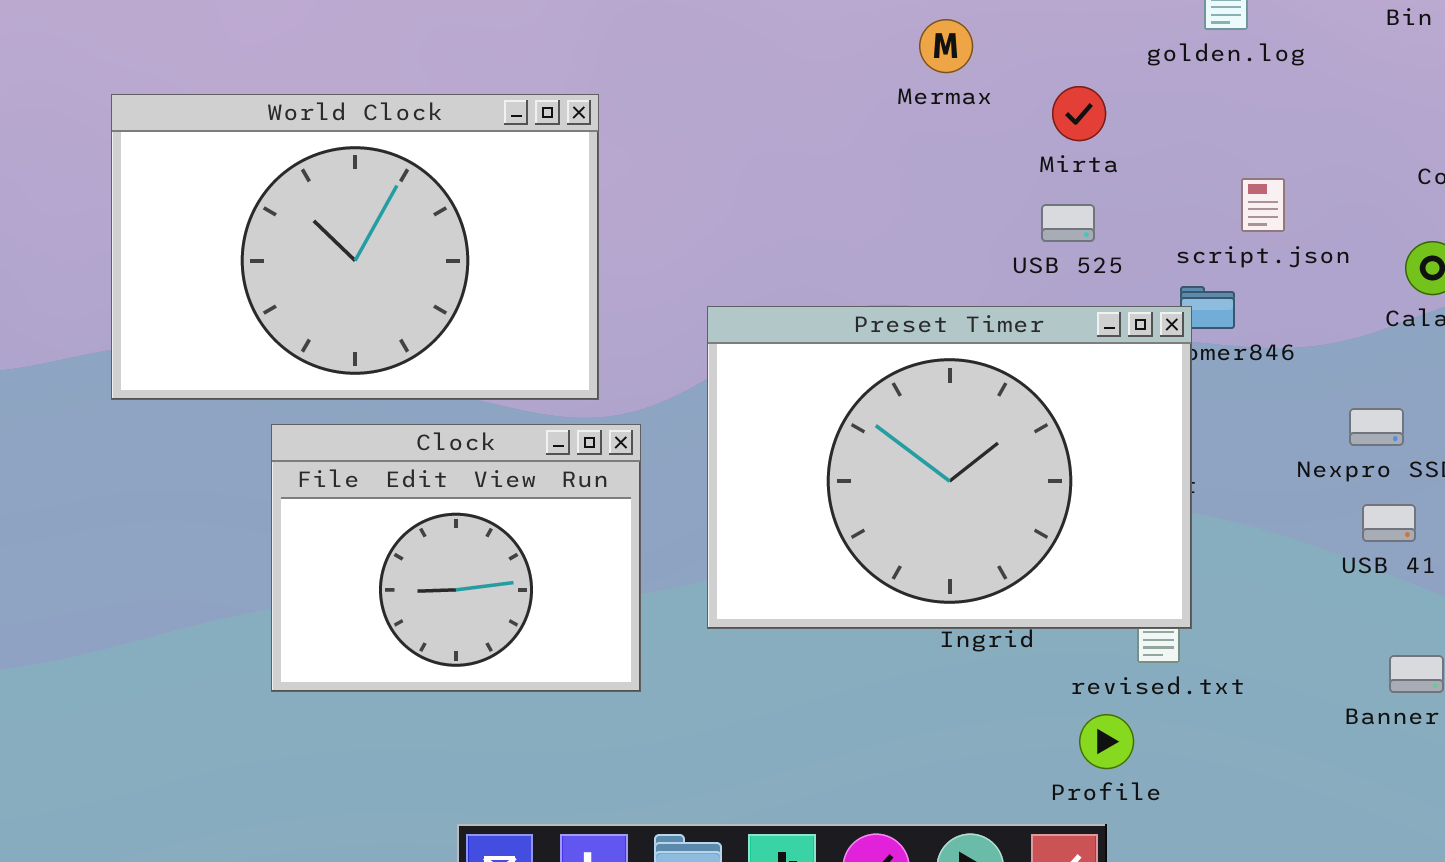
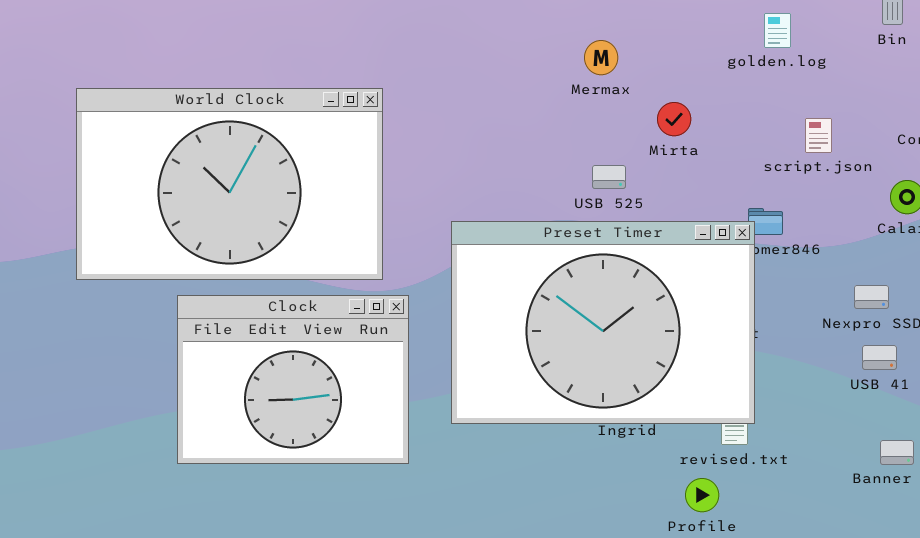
Mirta: [1052,86,1106,141] -> [657,102,691,136], moved
script.json: [1241,178,1285,232] -> [805,118,832,153], moved
USB 525: [1041,204,1095,242] -> [592,165,626,189], moved

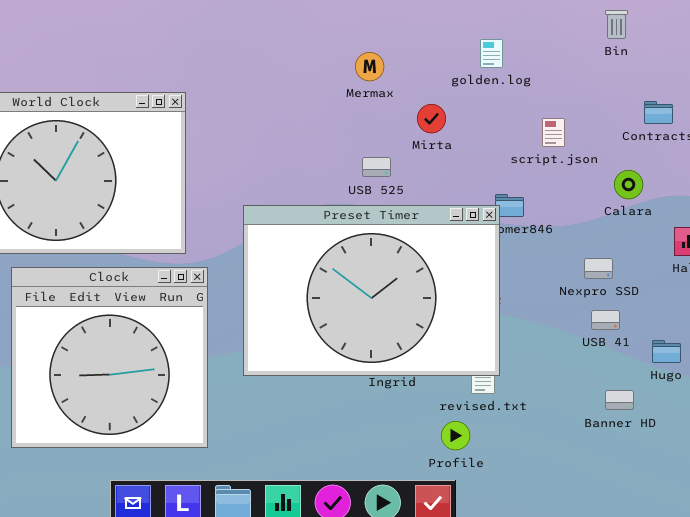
golden.log: [764,13,791,48] -> [480,39,503,68], moved
Clock: [177,295,409,464] -> [11,267,208,448], resized

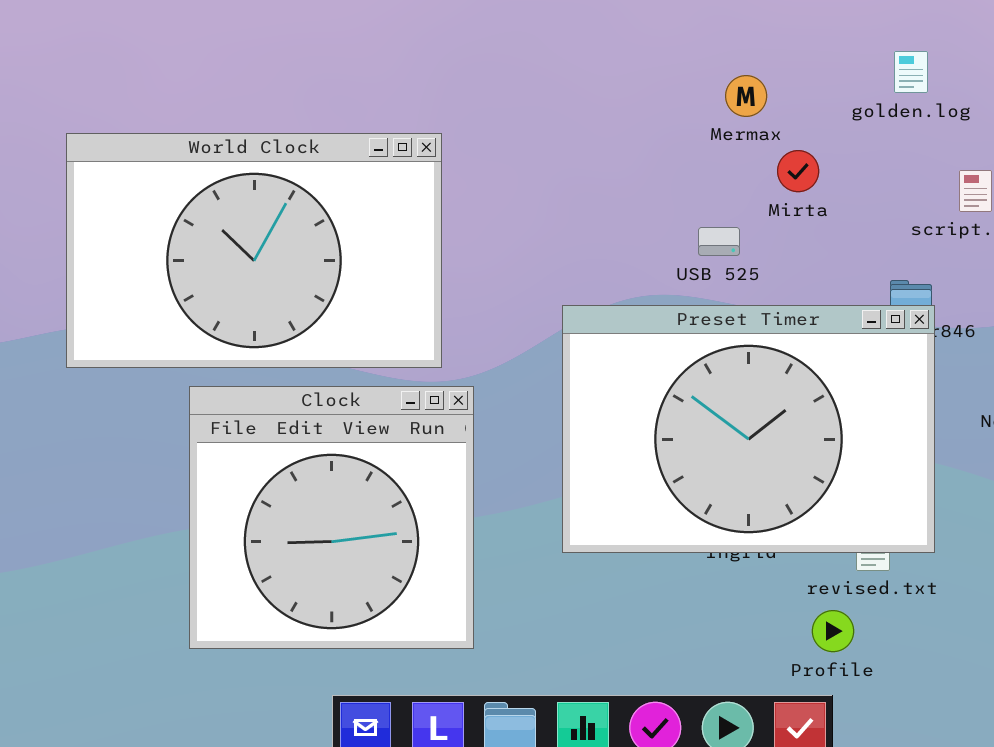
golden.log: [480,39,503,68] -> [894,51,928,93], moved
Mermax: [355,52,384,81] -> [725,75,767,117], moved
Preset Timer: [243,205,500,376] -> [562,305,935,553], moved

